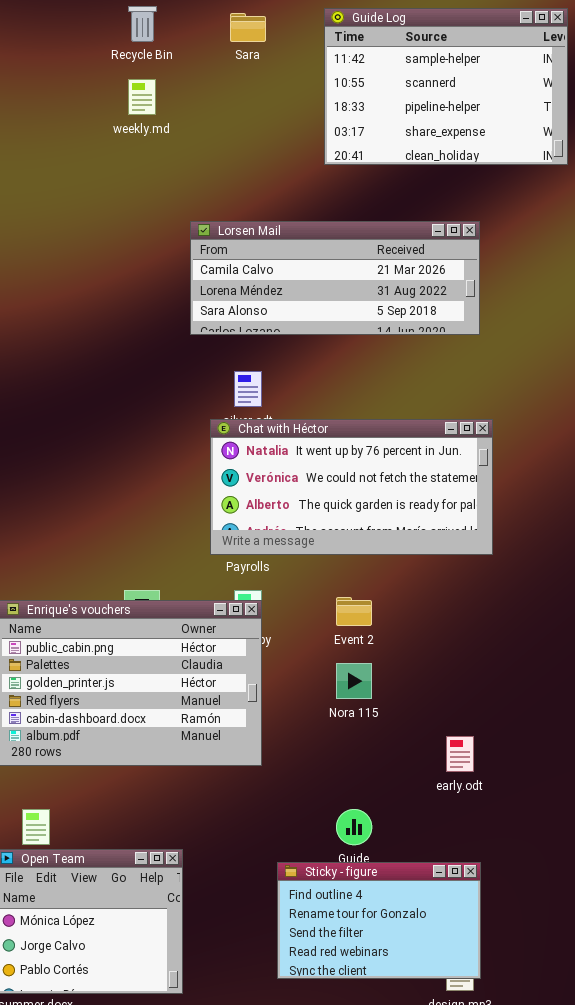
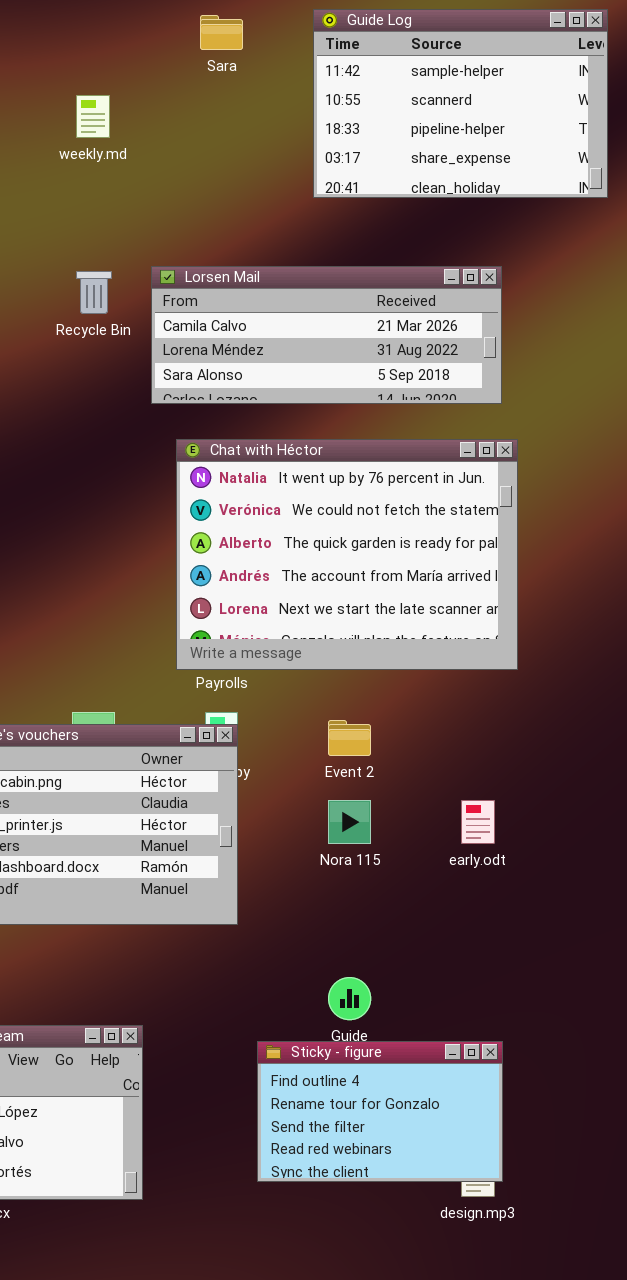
Recycle Bin: [128,6,157,42] -> [76,271,112,314], moved
Chat with Héctor: [210,419,493,555] -> [176,439,518,670], resized
early.odt: [446,736,474,772] -> [461,800,495,844], moved

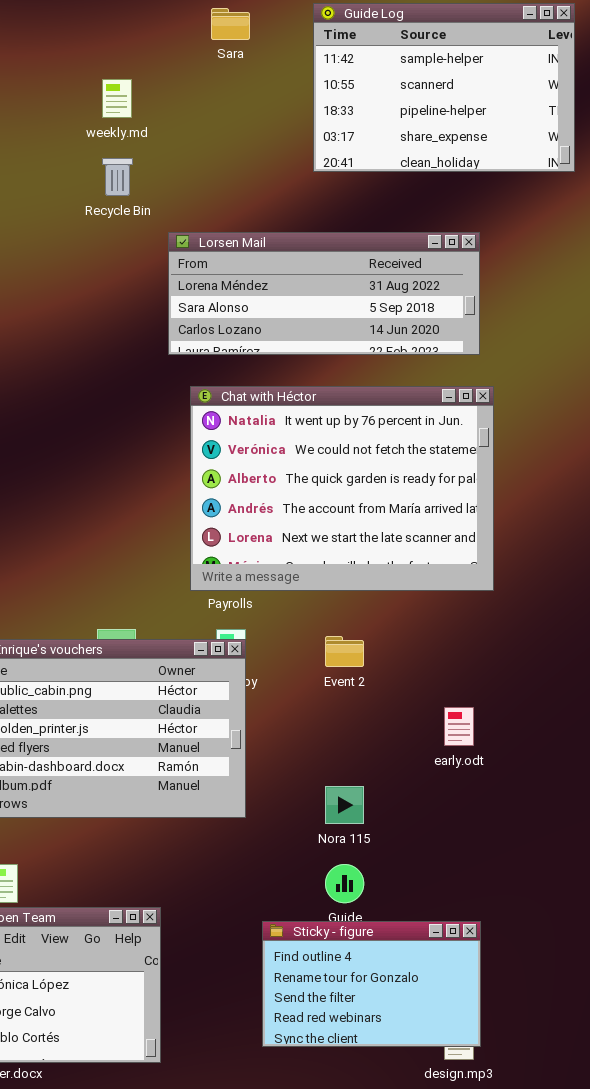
Lorsen Mail: [151,266,502,404] -> [168,232,480,355], scrolled down 1 row
Recycle Bin: [76,271,112,314] -> [102,158,133,196], moved
Nora 115: [328,800,371,844] -> [325,786,364,824], moved

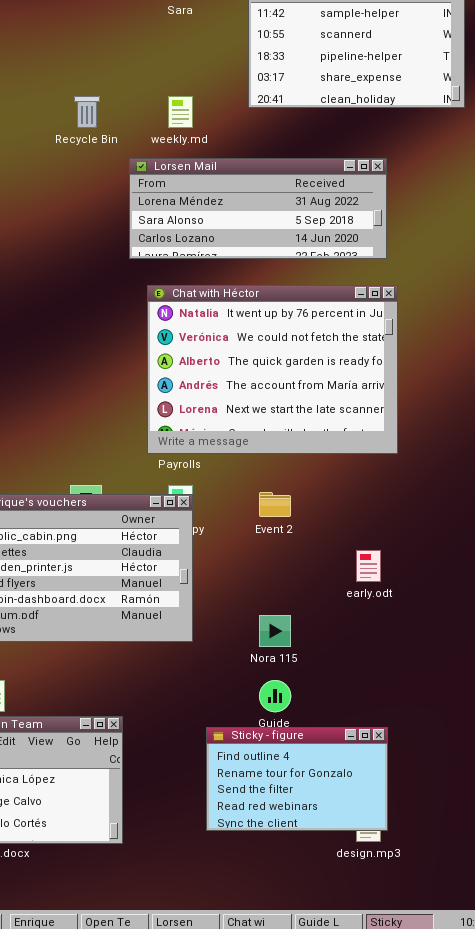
weekly.md: [102,79,132,118] -> [168,96,193,128], moved

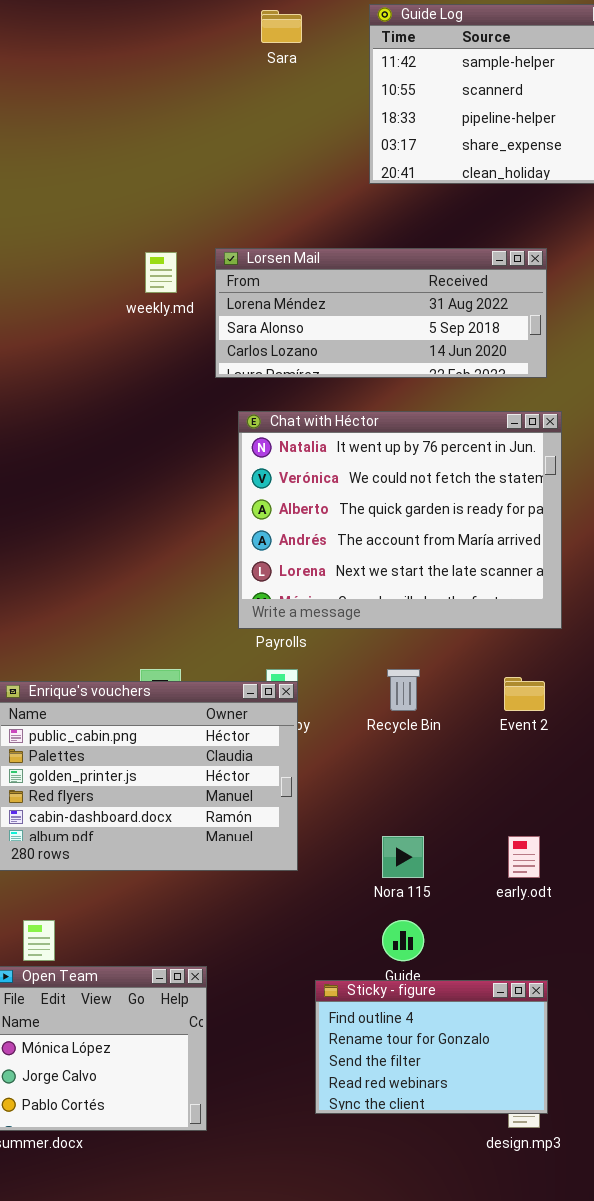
Recycle Bin: [74,96,100,128] -> [387,669,420,711], moved
weekly.md: [168,96,193,128] -> [145,252,177,293], moved
Event 2: [259,492,291,517] -> [504,677,545,711], moved
early.odt: [356,550,381,582] -> [508,836,540,878], moved

